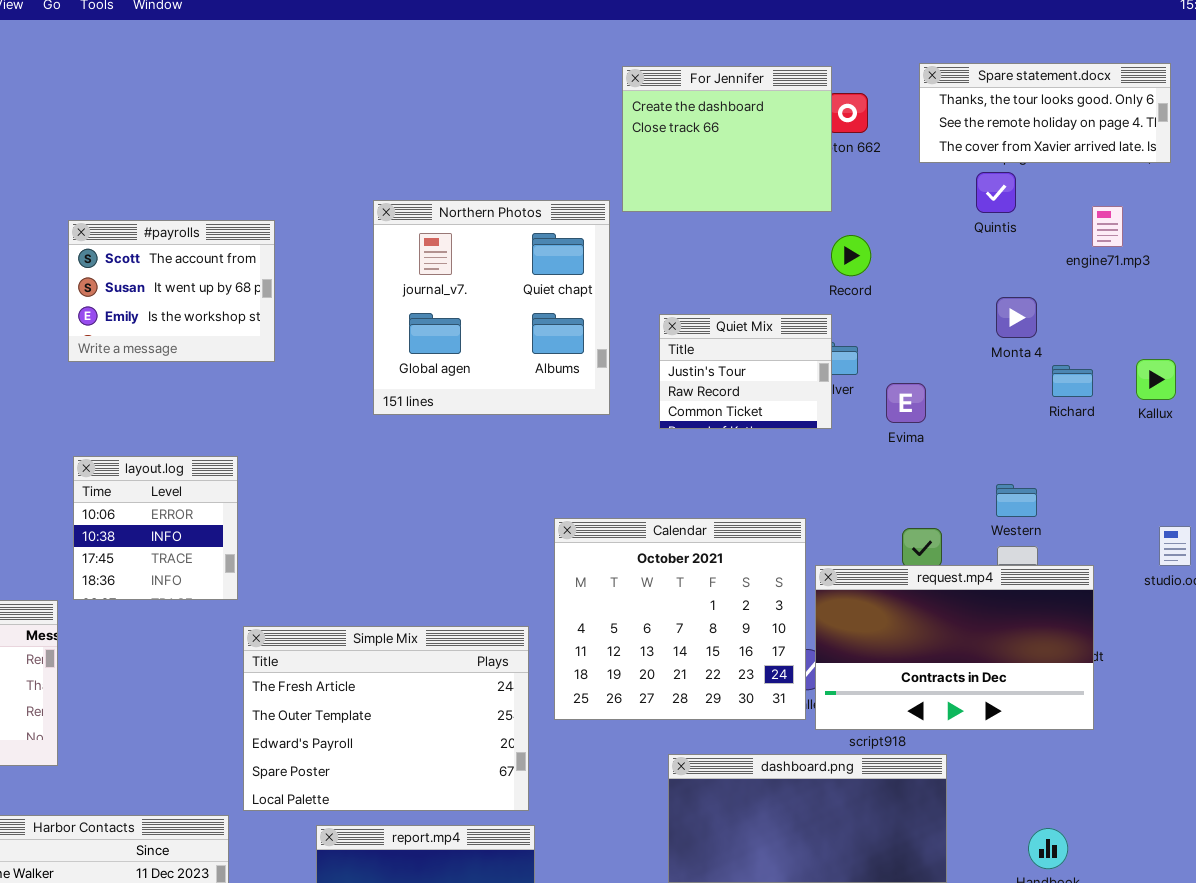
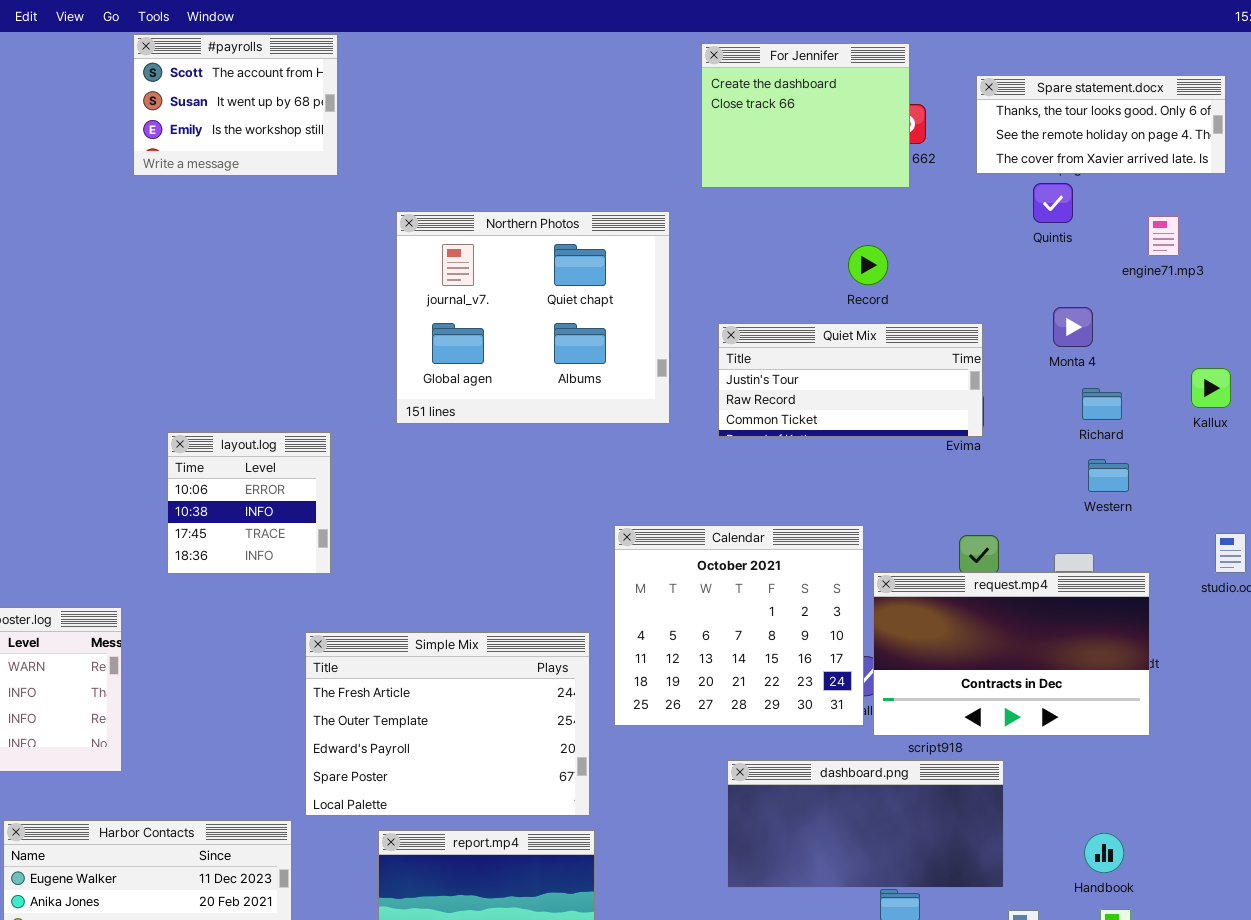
For Jennifer: [622,66,832,212] -> [701,43,910,188], moved
Northern Photos: [373,200,610,415] -> [396,211,670,424], resized
#payrolls: [68,220,275,362] -> [133,34,338,176], moved
Record: [831,235,871,276] -> [848,245,888,285], moved
Quiet Mix: [659,314,832,429] -> [718,323,983,437], resized
Richard: [1052,365,1093,397] -> [1082,388,1122,420], moved
layout.log: [73,456,238,600] -> [167,432,331,574], moved
Western: [996,484,1037,517] -> [1088,459,1129,492], moved

